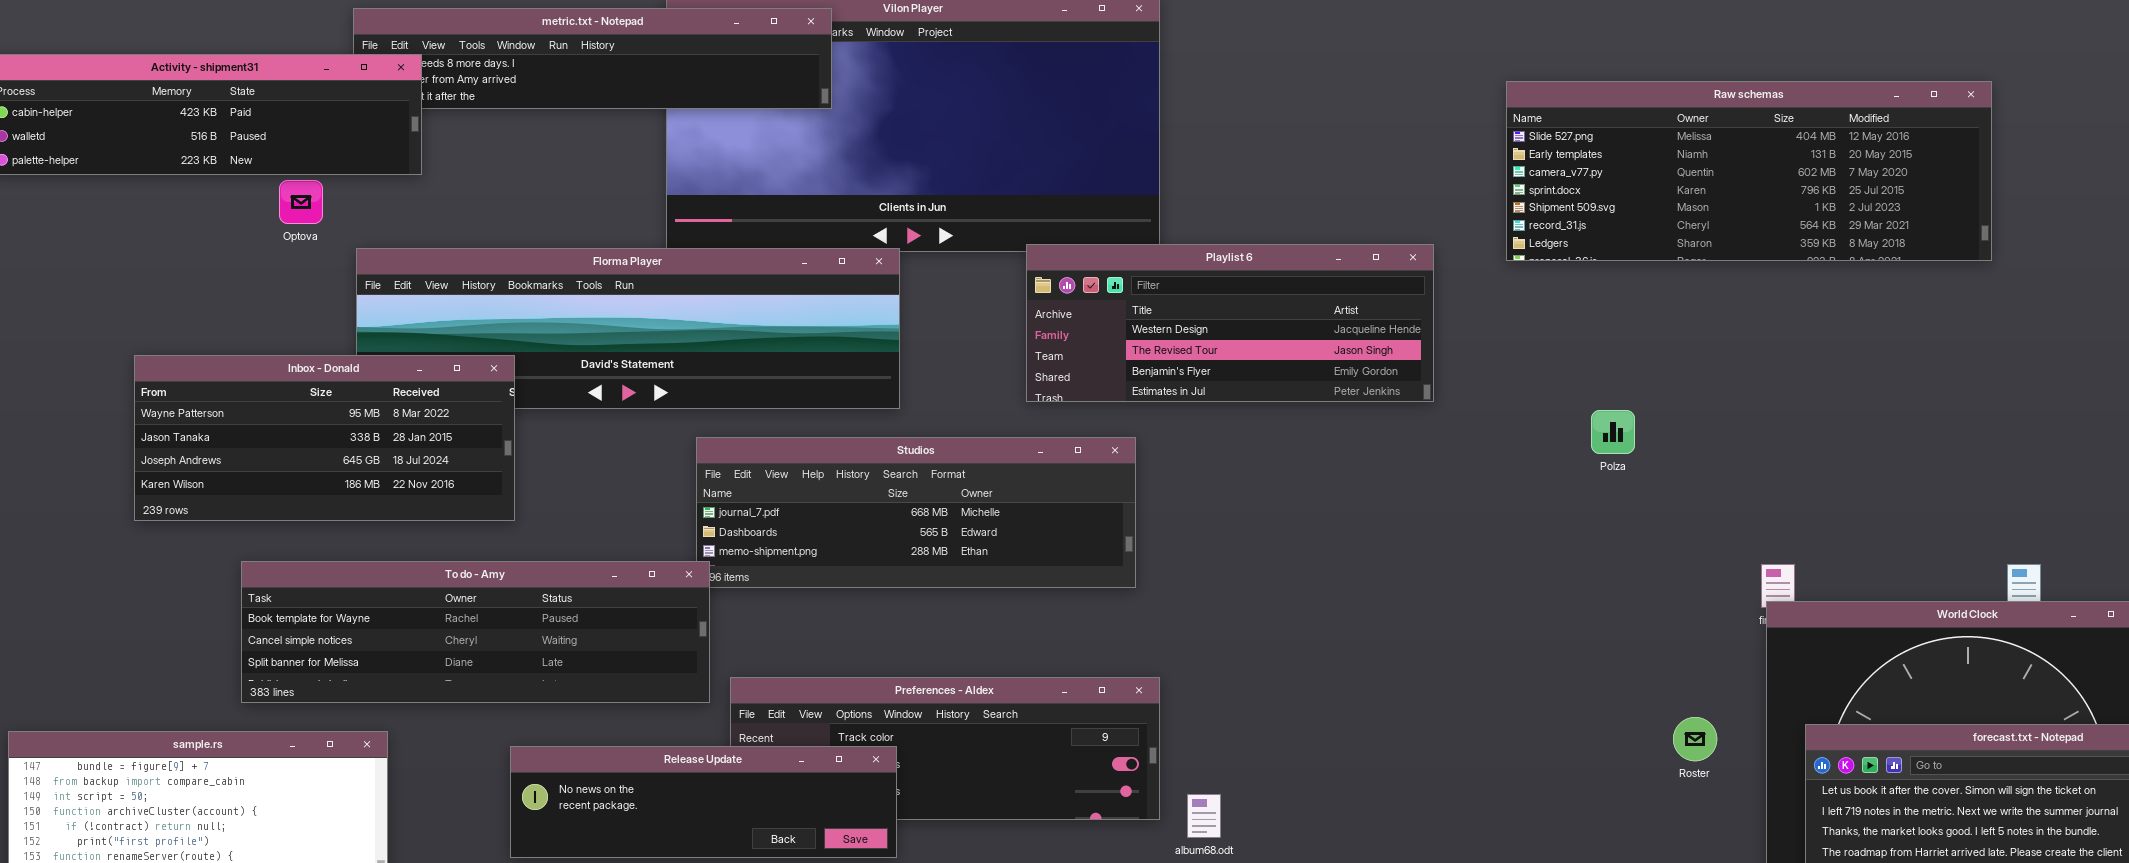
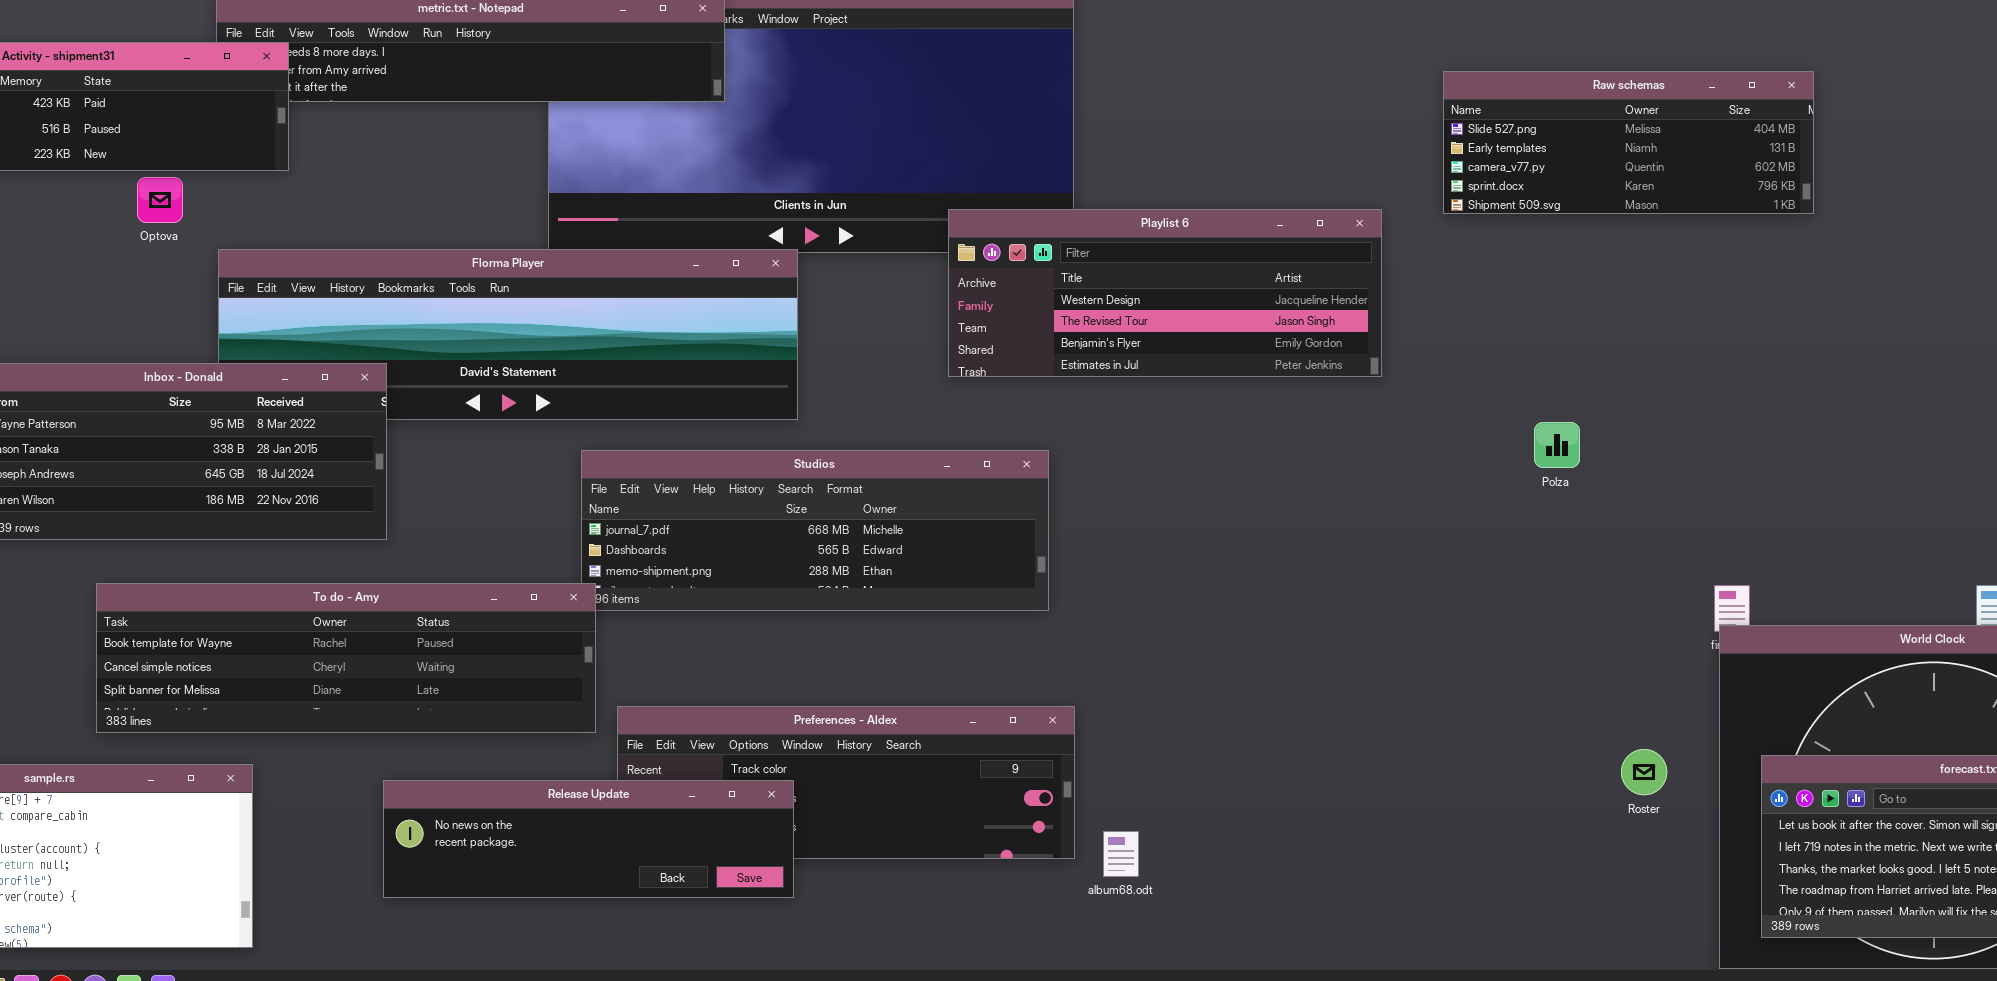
Raw schemas: [1506,81,1992,261] -> [1443,71,1814,214], resized
Playlist 6: [1026,244,1434,402] -> [948,209,1382,377], moved

